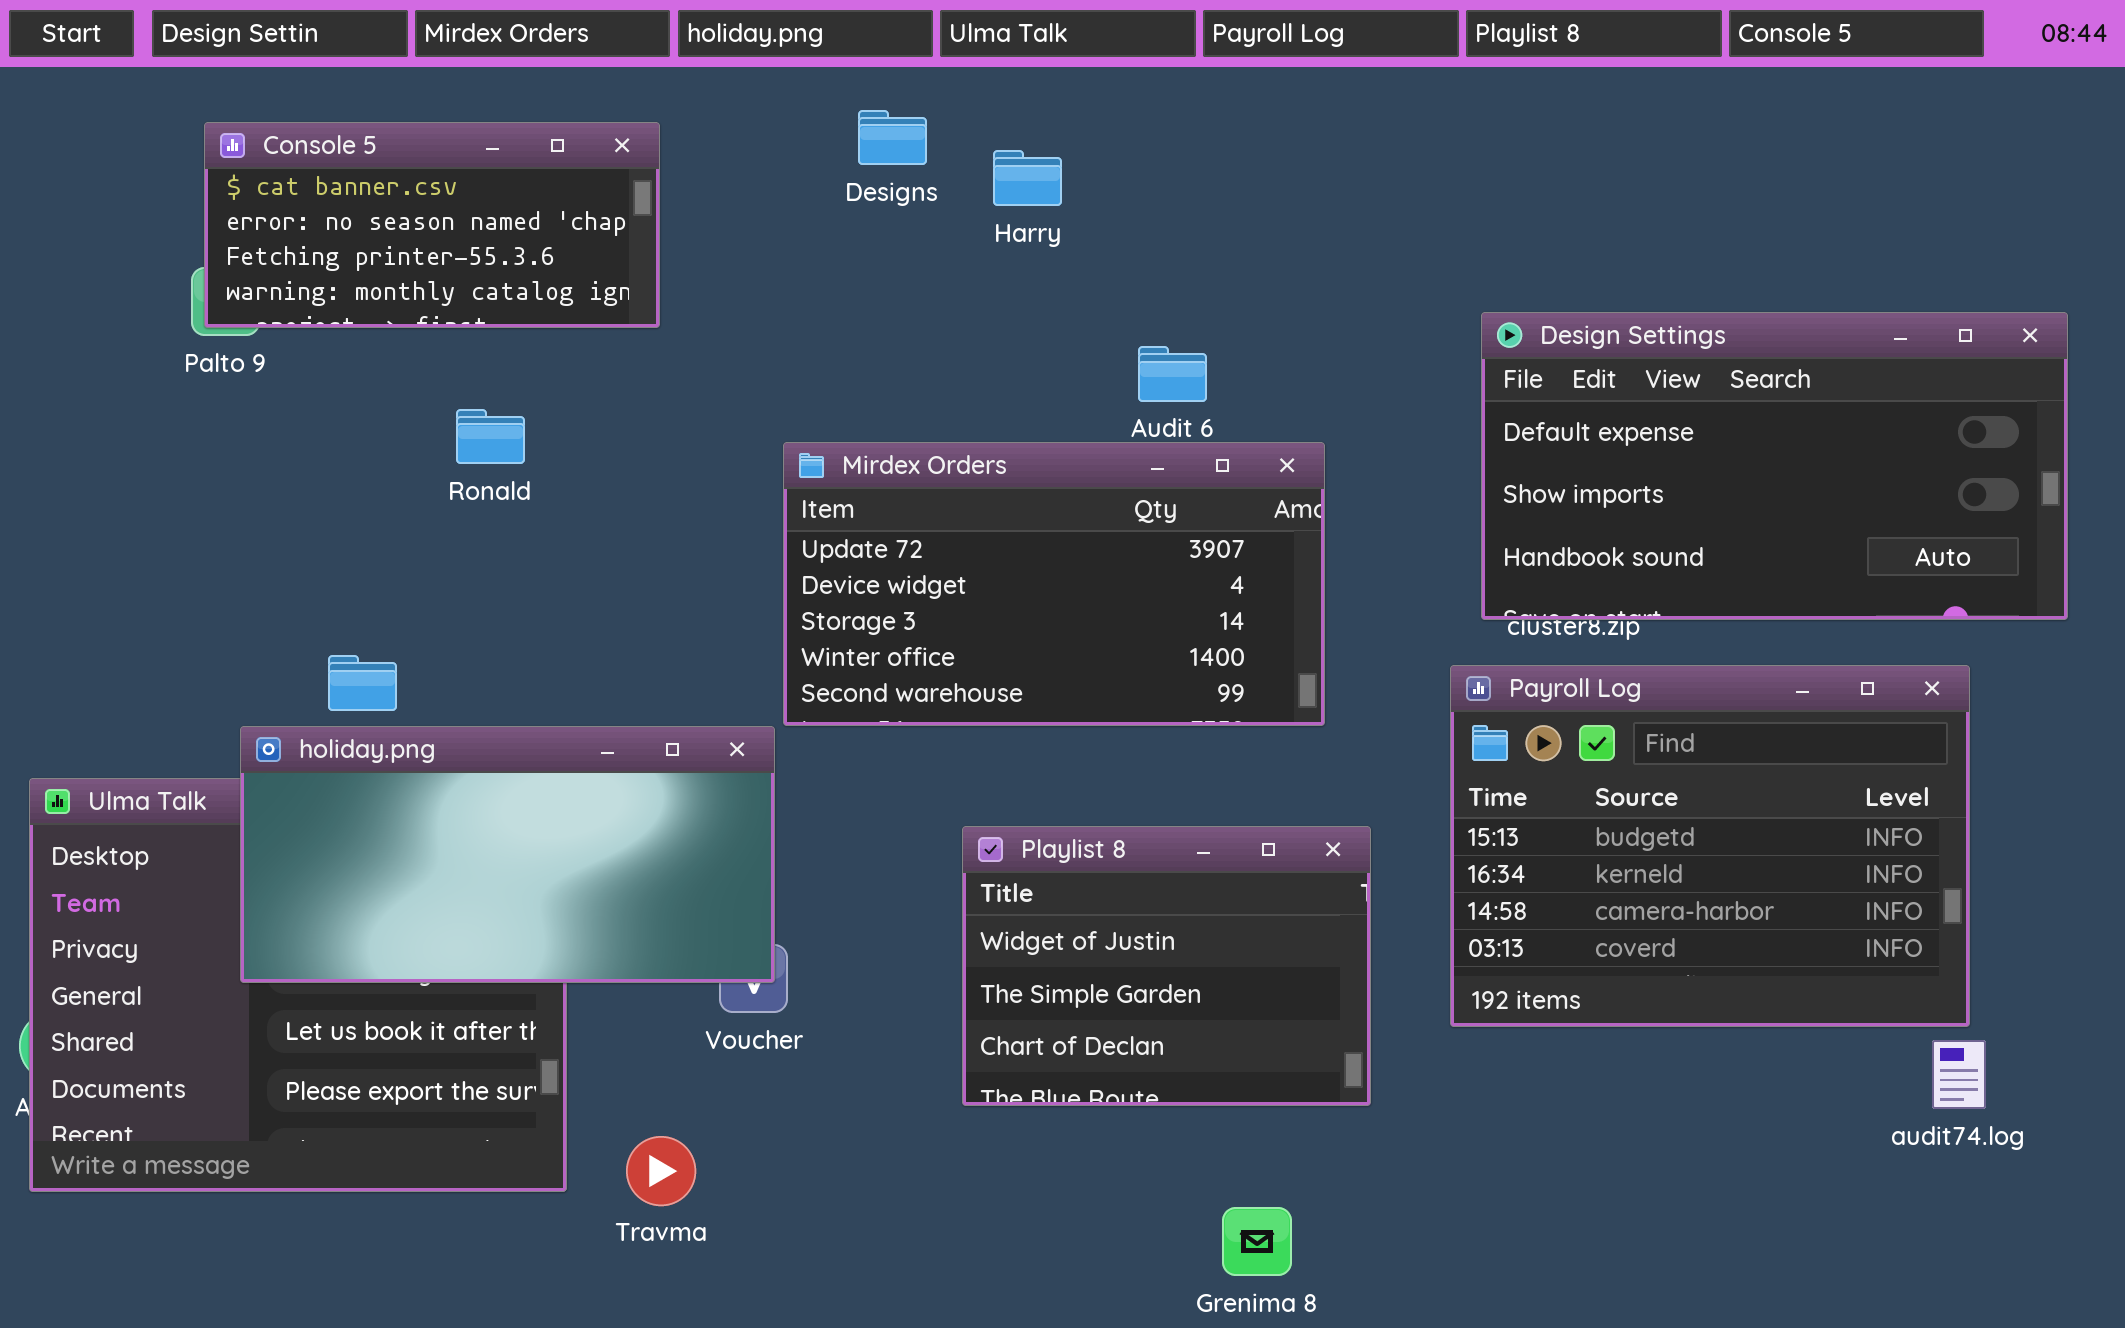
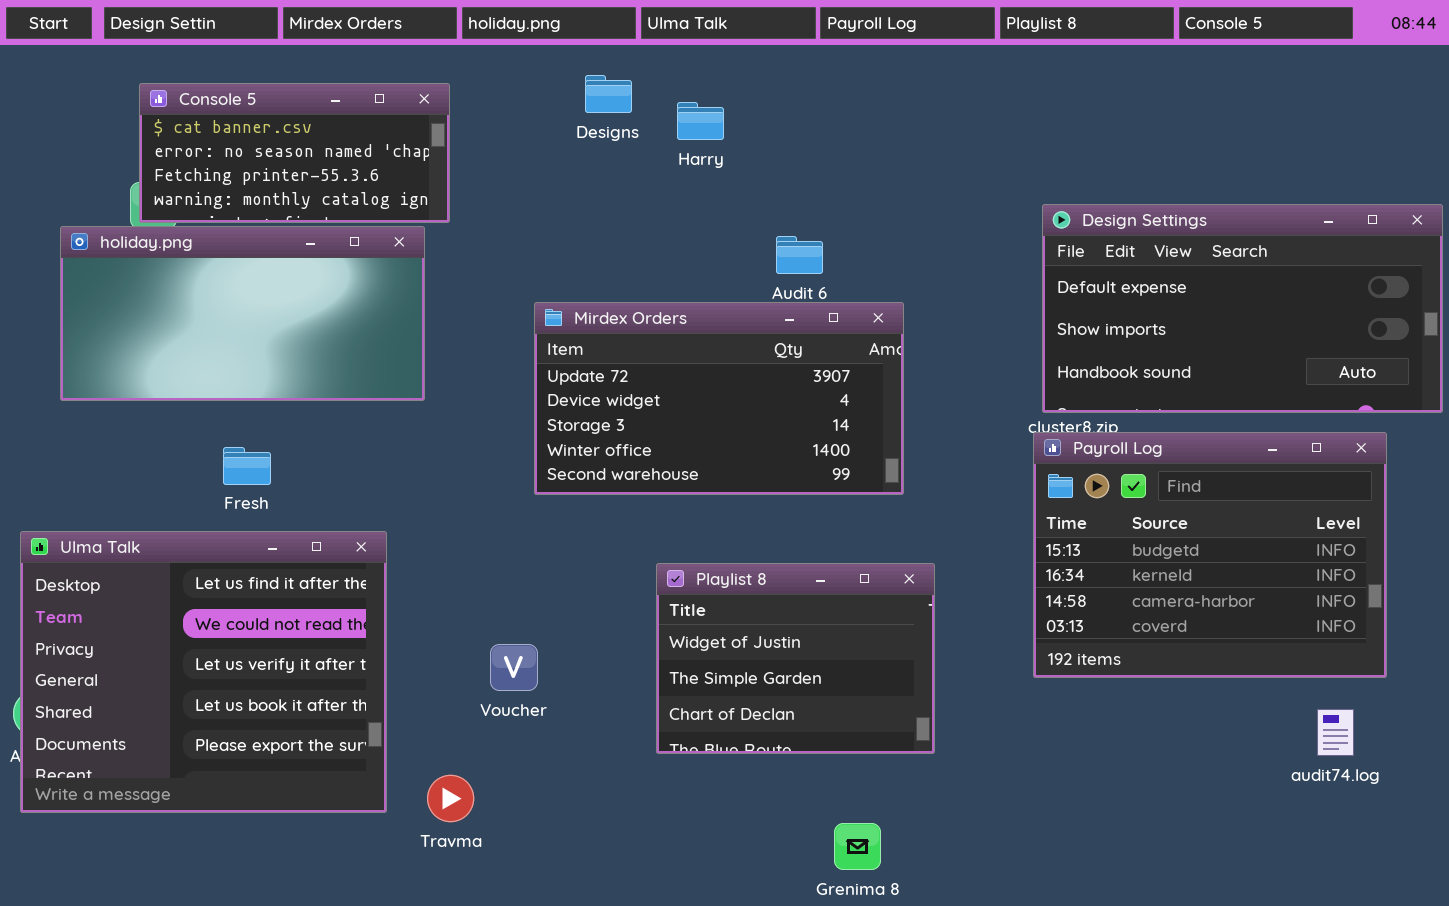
Design Settings: [1481,312,2068,620] -> [1042,204,1443,413], moved
Payroll Log: [1450,665,1970,1027] -> [1033,432,1387,678], moved
holiday.png: [240,726,775,983] -> [60,226,425,401], moved

